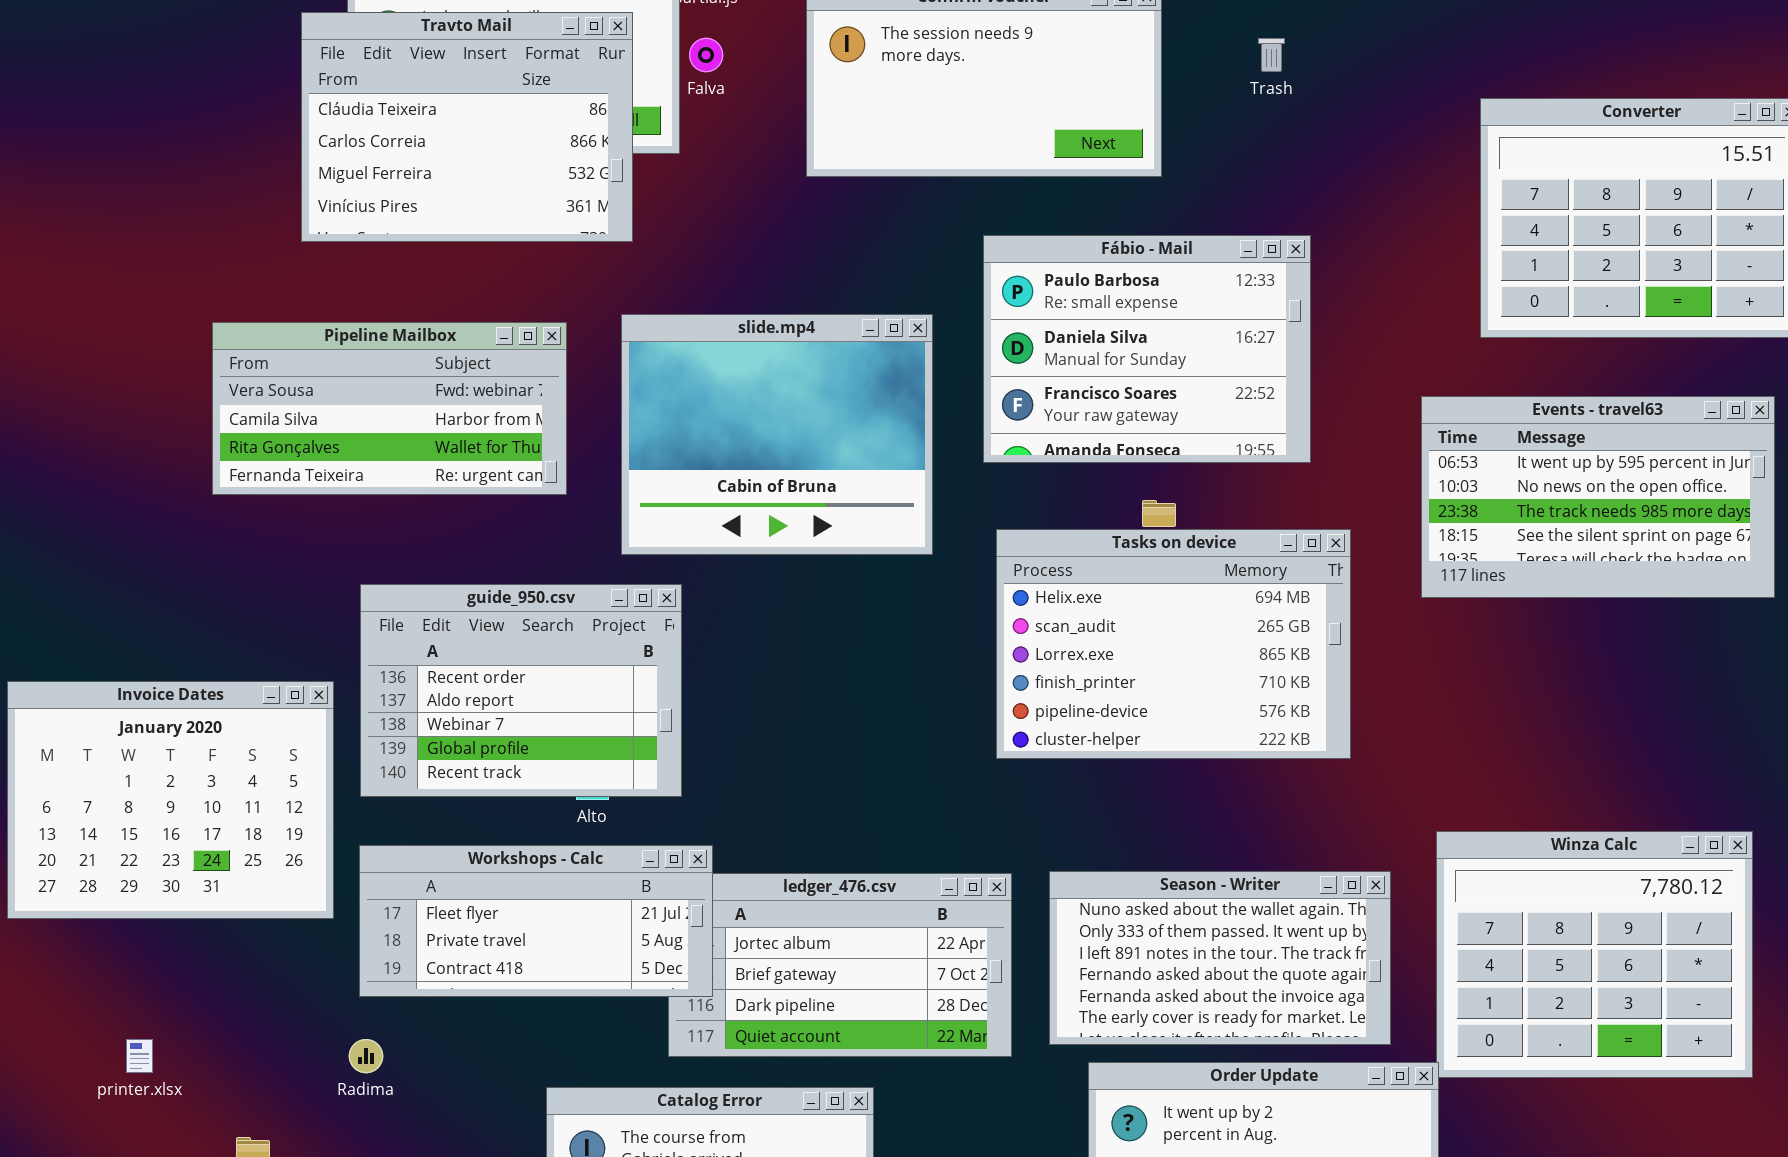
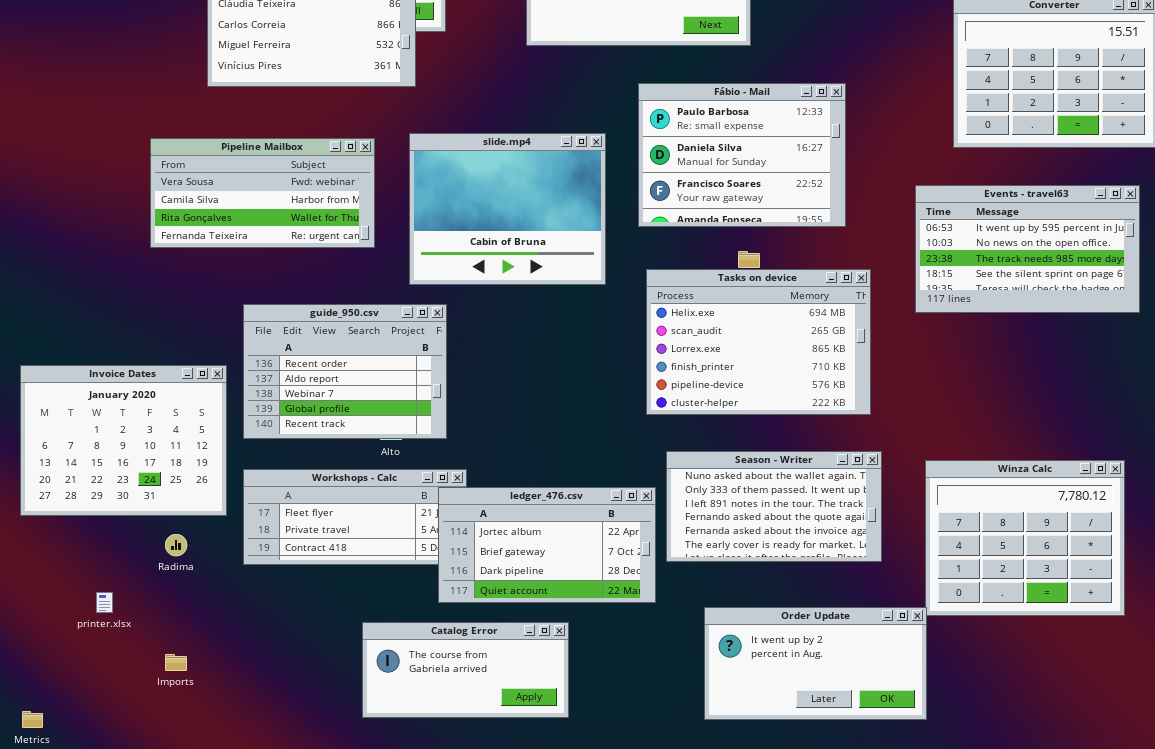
Season - Writer: [1049,871,1391,1045] -> [666,451,882,562], moved
ledger_476.csv: [668,873,1012,1057] -> [438,487,656,603], raised
Radima: [349,1039,383,1073] -> [165,534,187,556], moved

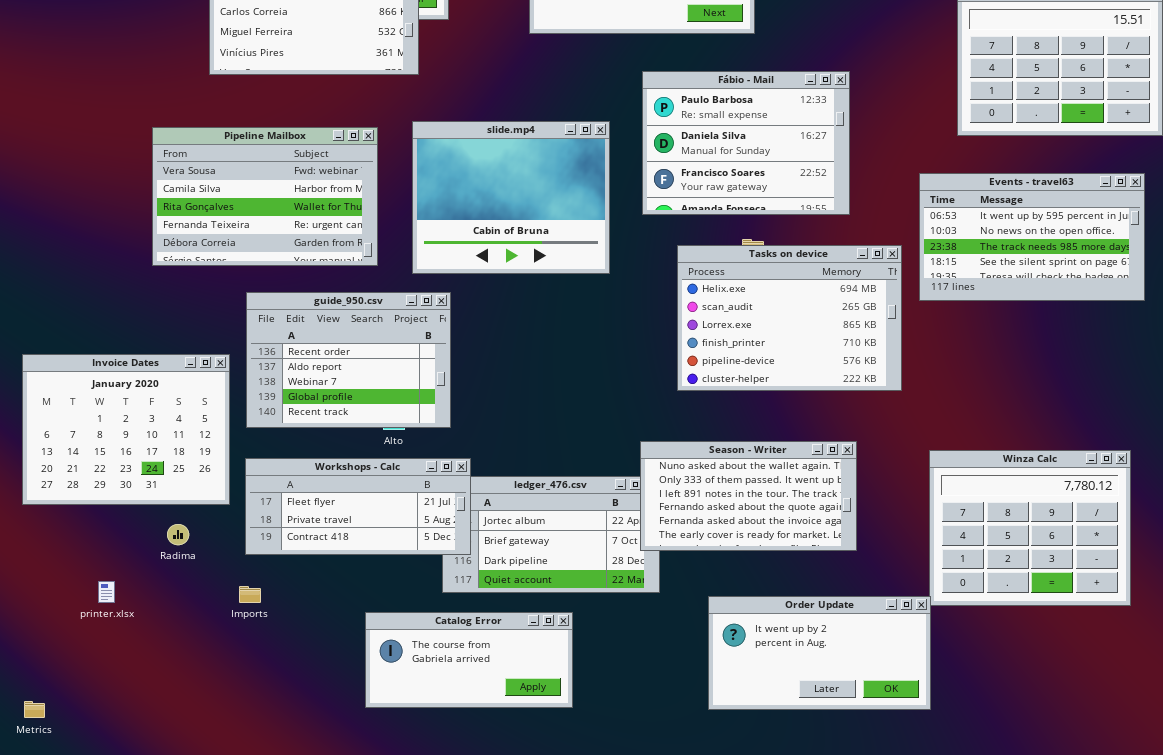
Pipeline Mailbox: [150,138,375,248] -> [152,127,378,266], resized
Tasks on device: [646,269,871,415] -> [677,245,902,391], moved
Season - Writer: [666,451,882,562] -> [640,441,857,551], moved
Workshops - Calc: [243,469,467,565] -> [245,458,471,555], raised
Imports: [165,654,187,671] -> [239,586,261,603], moved

